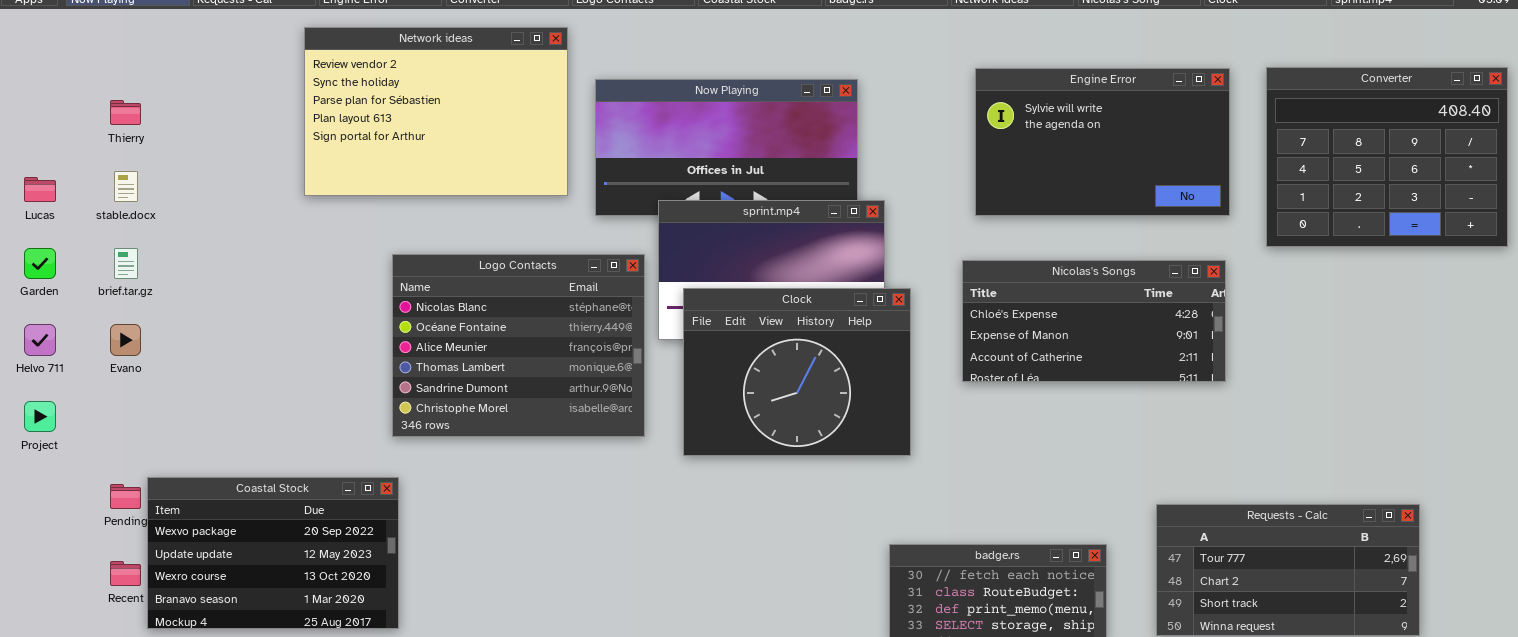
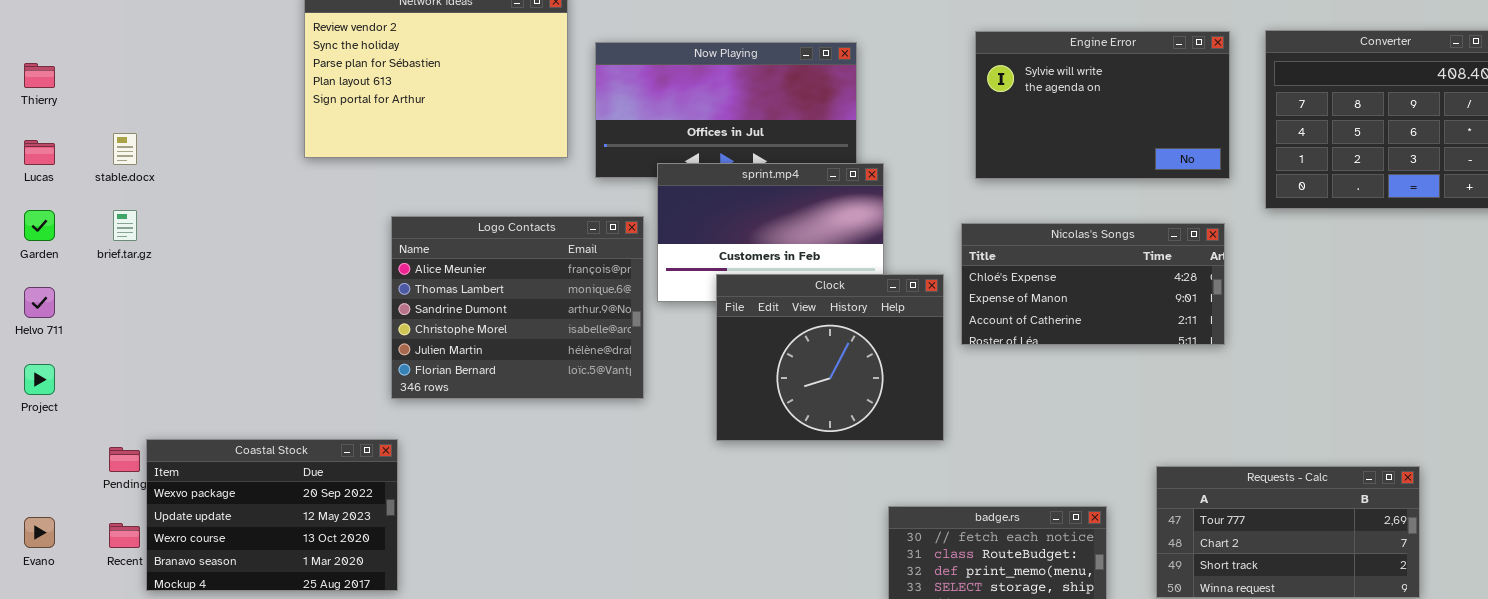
Thierry: [110,100,141,125] -> [24,63,55,88], moved
Logo Contacts: [392,254,645,437] -> [391,216,644,399], scrolled down 2 rows
Clock: [683,288,911,456] -> [716,274,944,441], moved
Evano: [110,324,141,356] -> [24,517,55,548], moved

